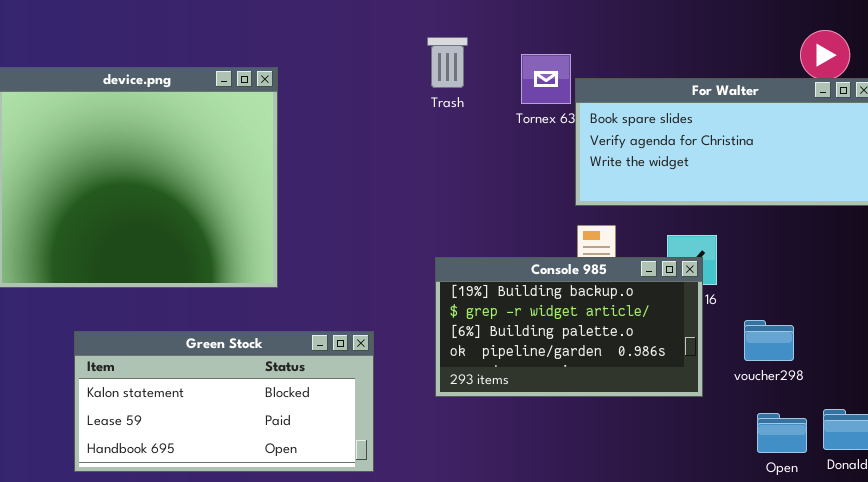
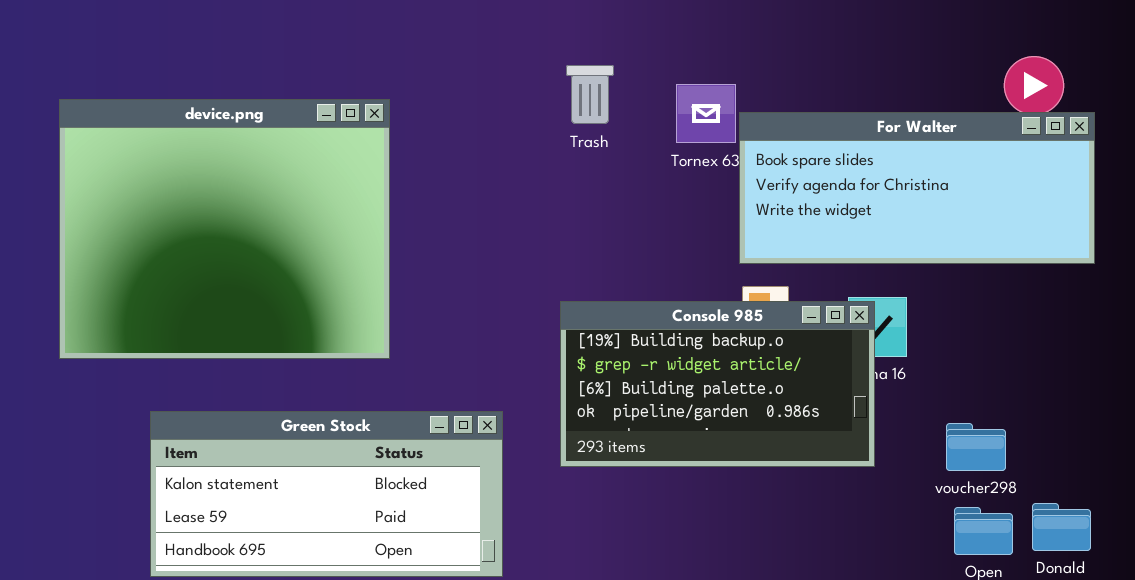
Console 985: [435,257,703,397] -> [560,301,875,467], moved
voucher298: [744,320,794,361] -> [946,423,1006,471], moved

